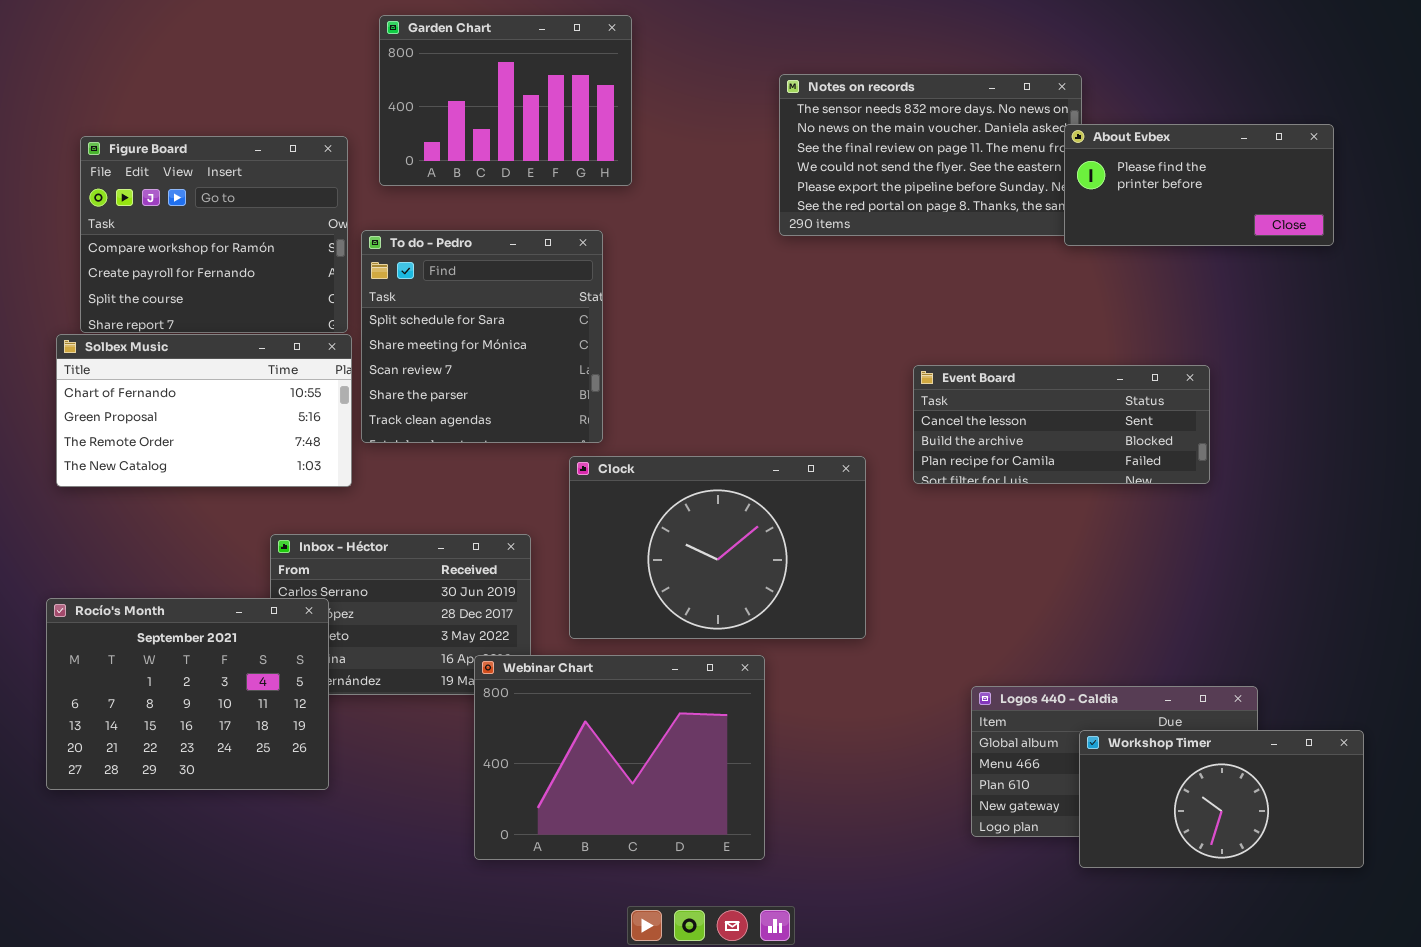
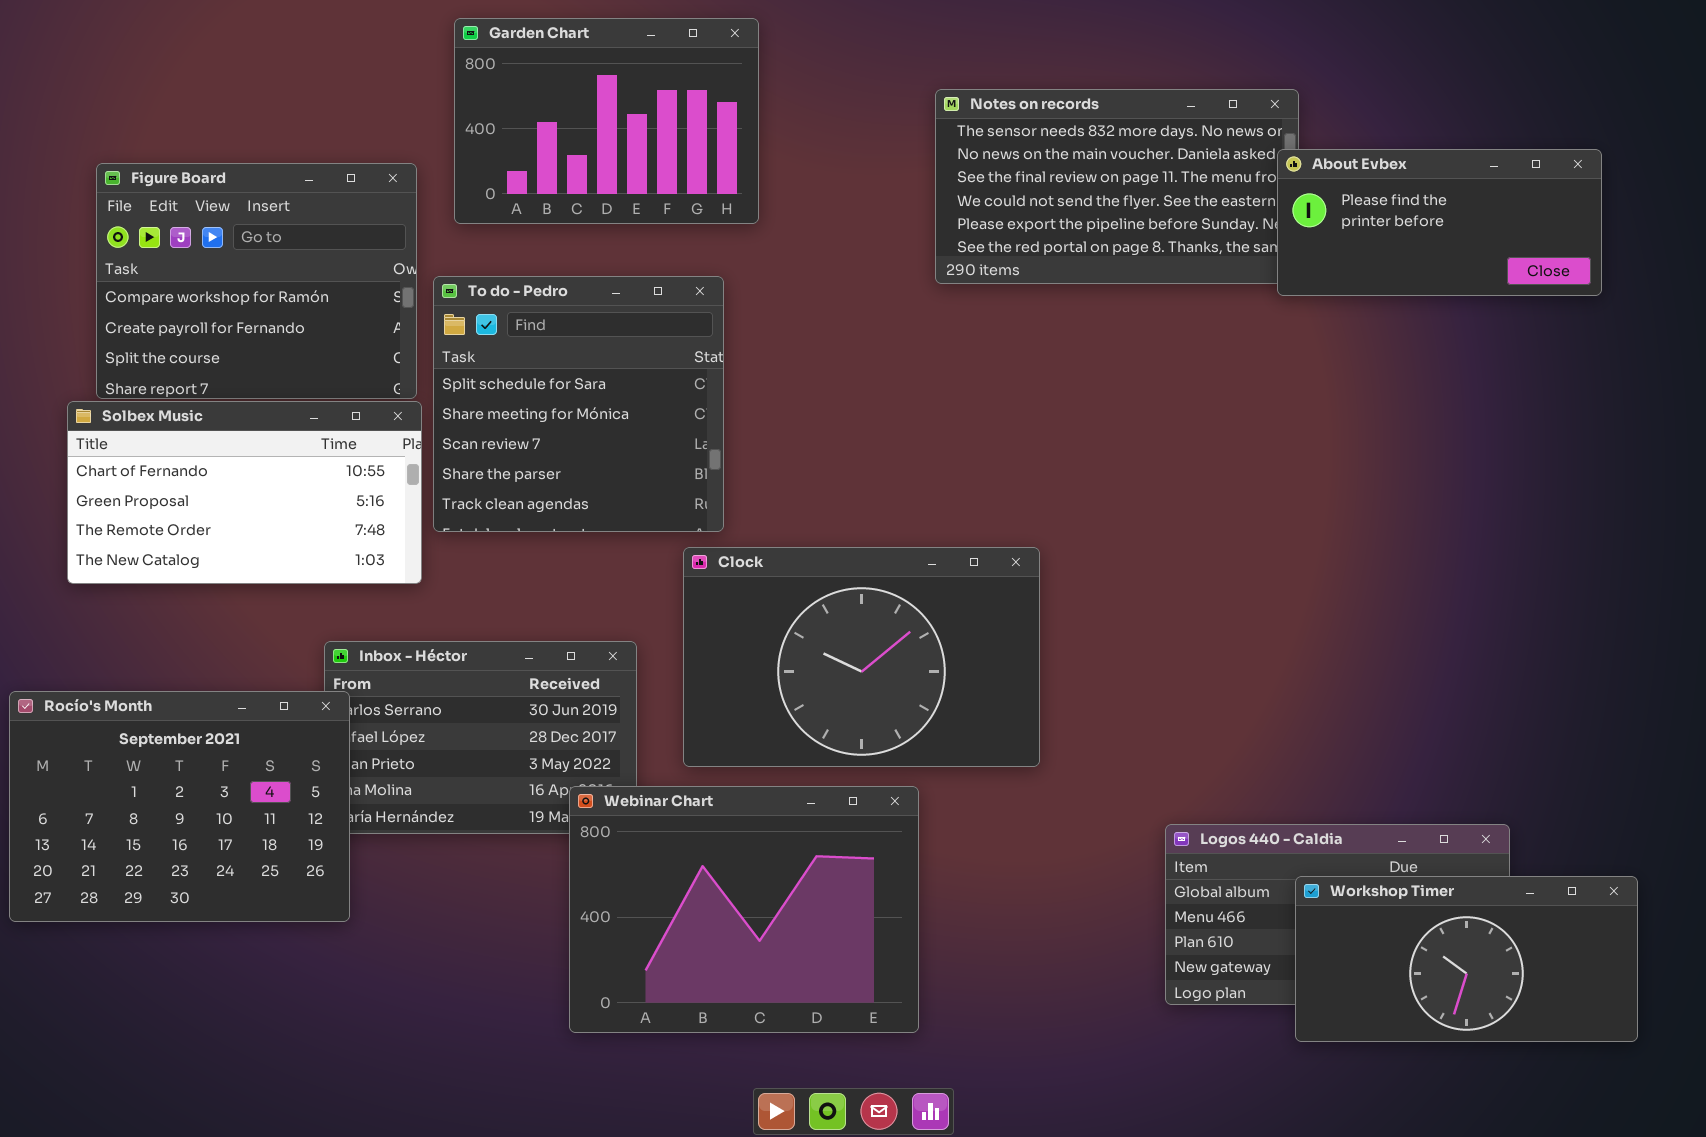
Event Board: [913,365,1210,484] -> none, closed
Rocío's Month: [46,598,329,790] -> [9,691,350,922], moved

